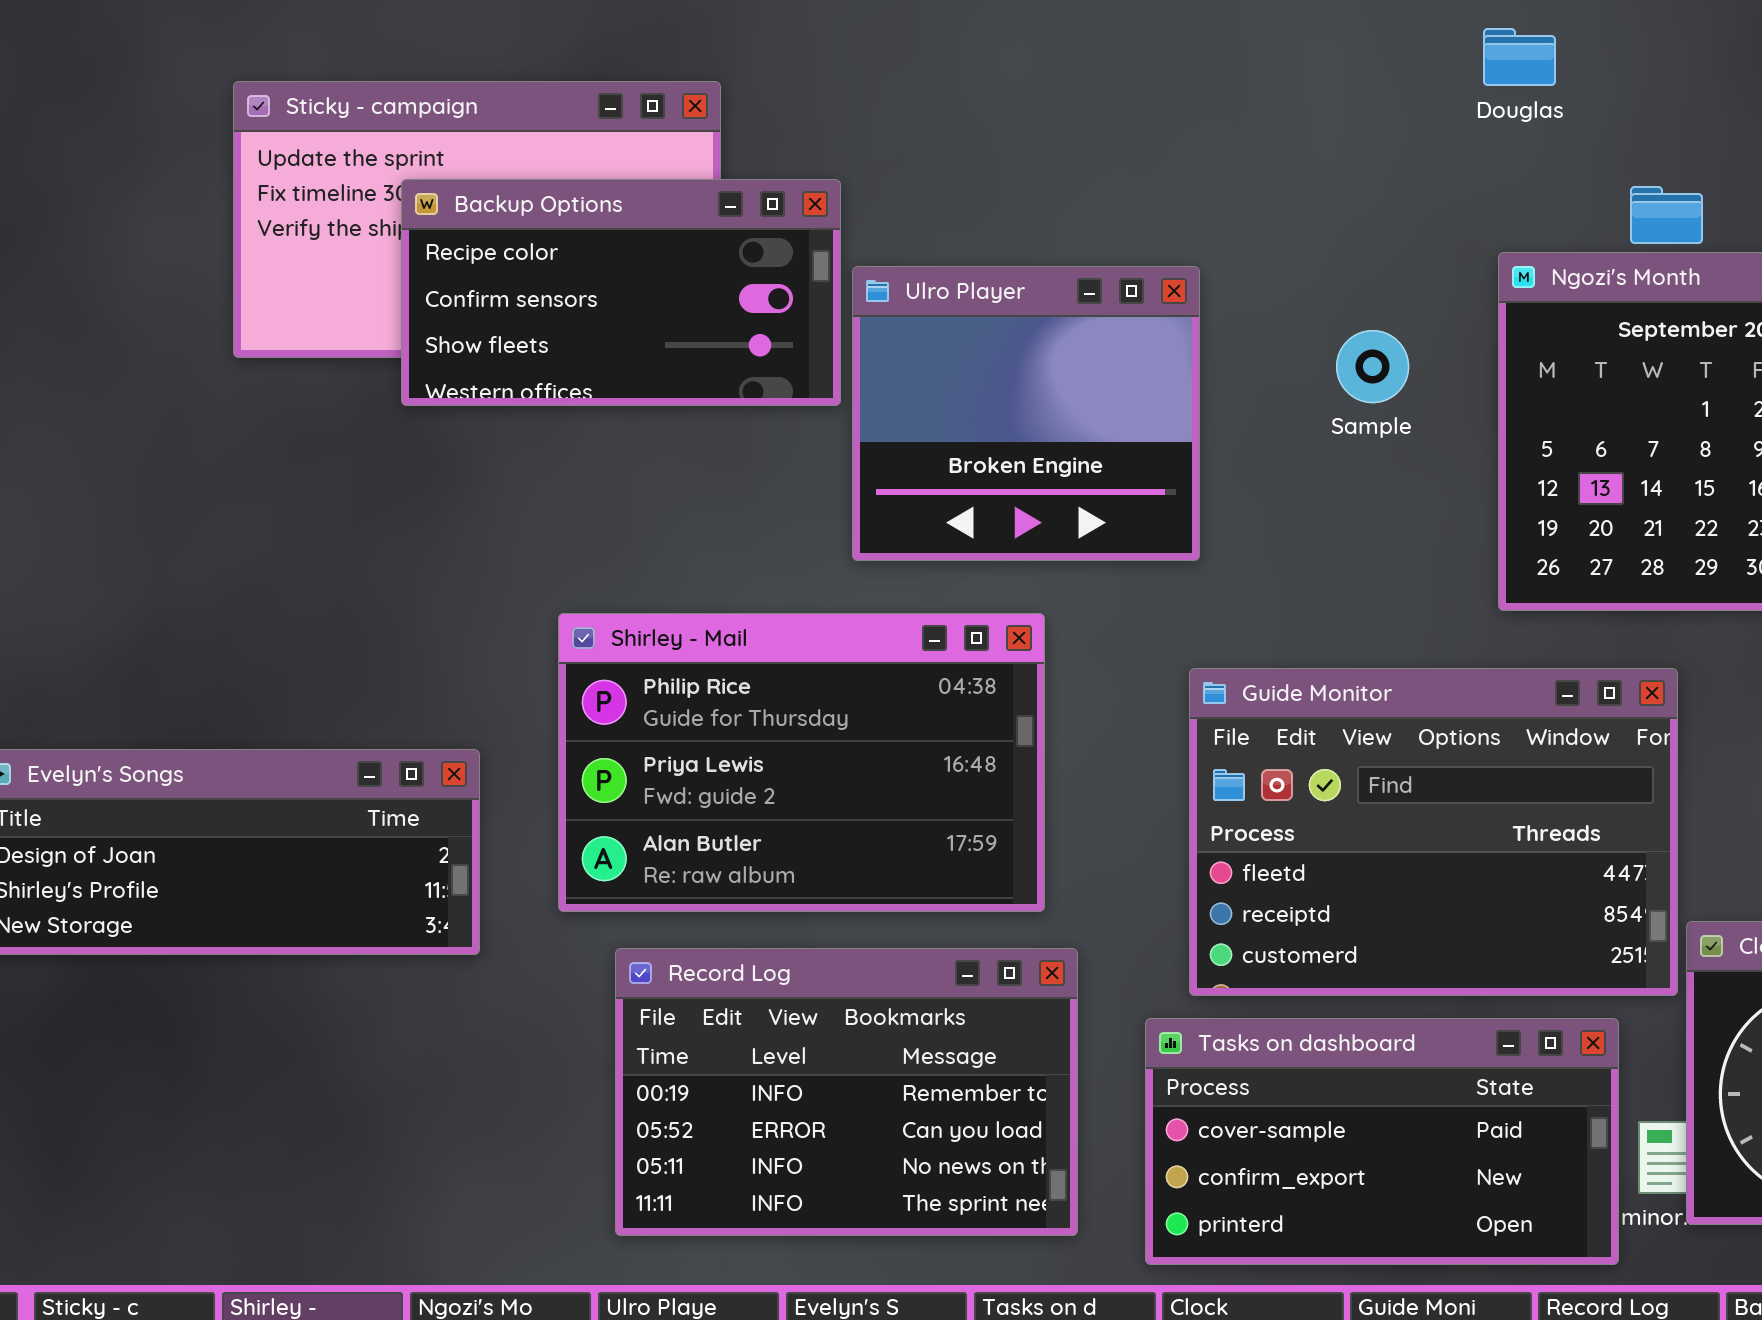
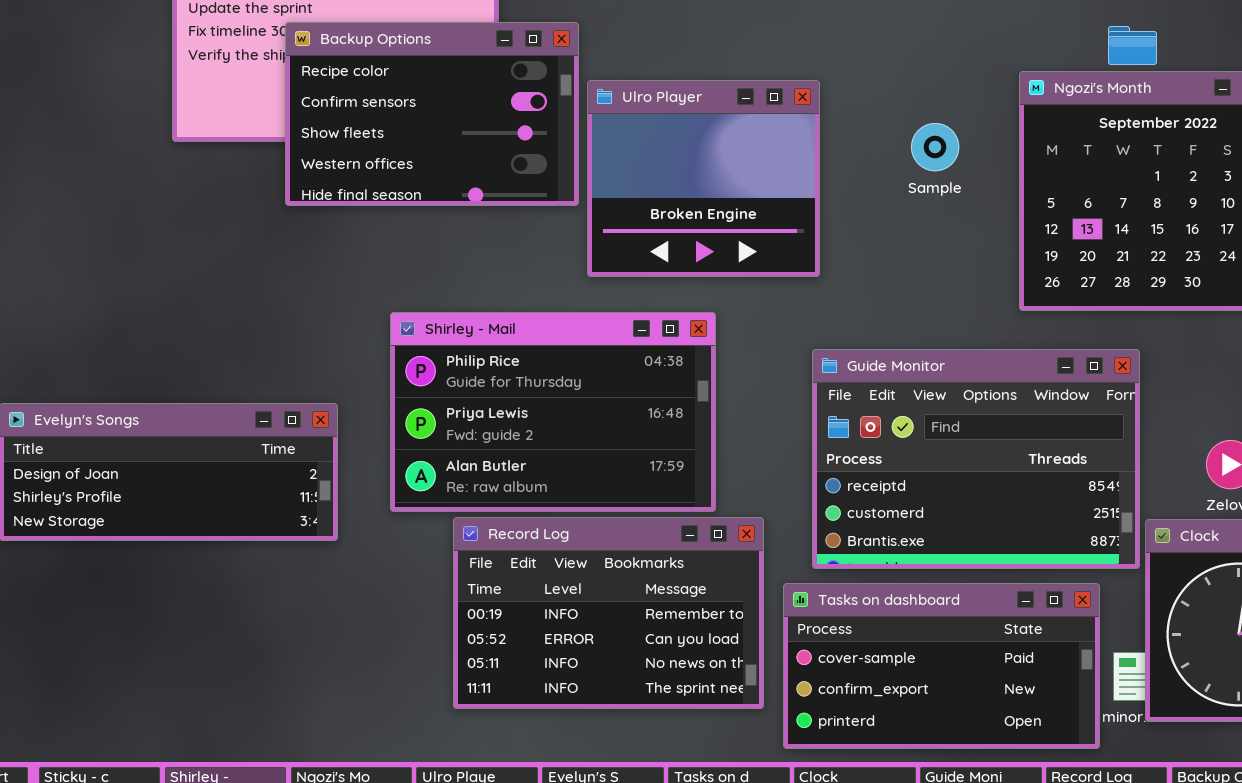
Backup Options: [401,179,841,406] -> [285,22,579,206], resized
Guide Monitor: [1189,668,1678,996] -> [812,349,1140,569], scrolled down 1 row
Record Log: [615,948,1078,1236] -> [453,517,764,709], moved

